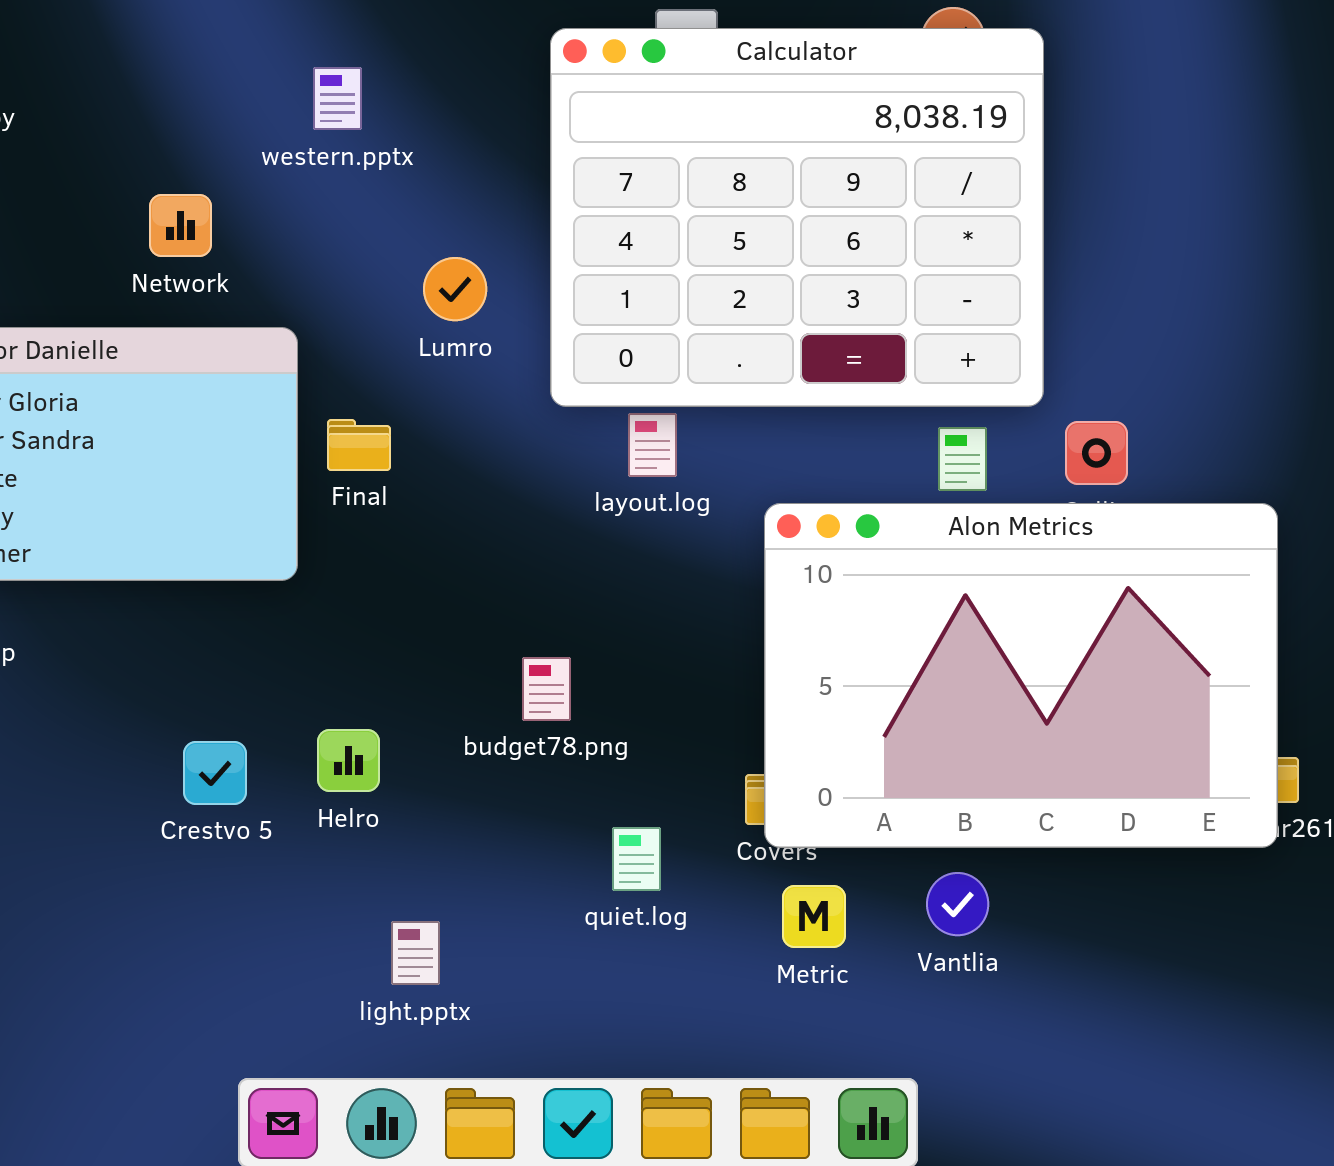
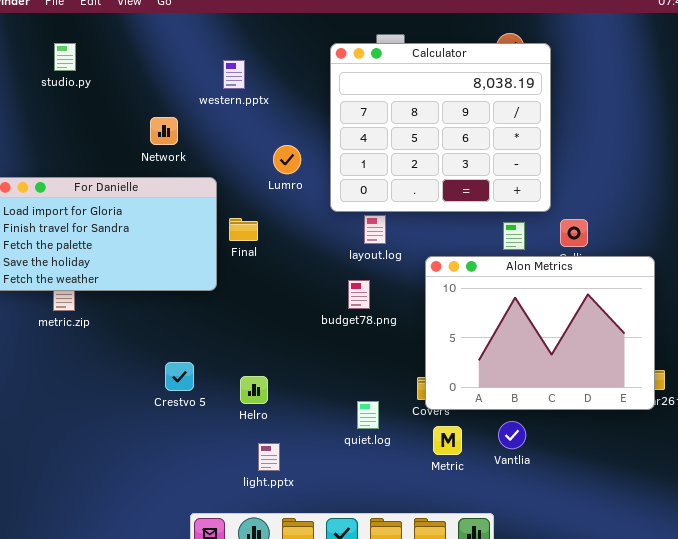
budget78.png: [522,657,571,721] -> [348,280,370,309], moved
Helro: [317,729,380,792] -> [240,376,268,404], moved

